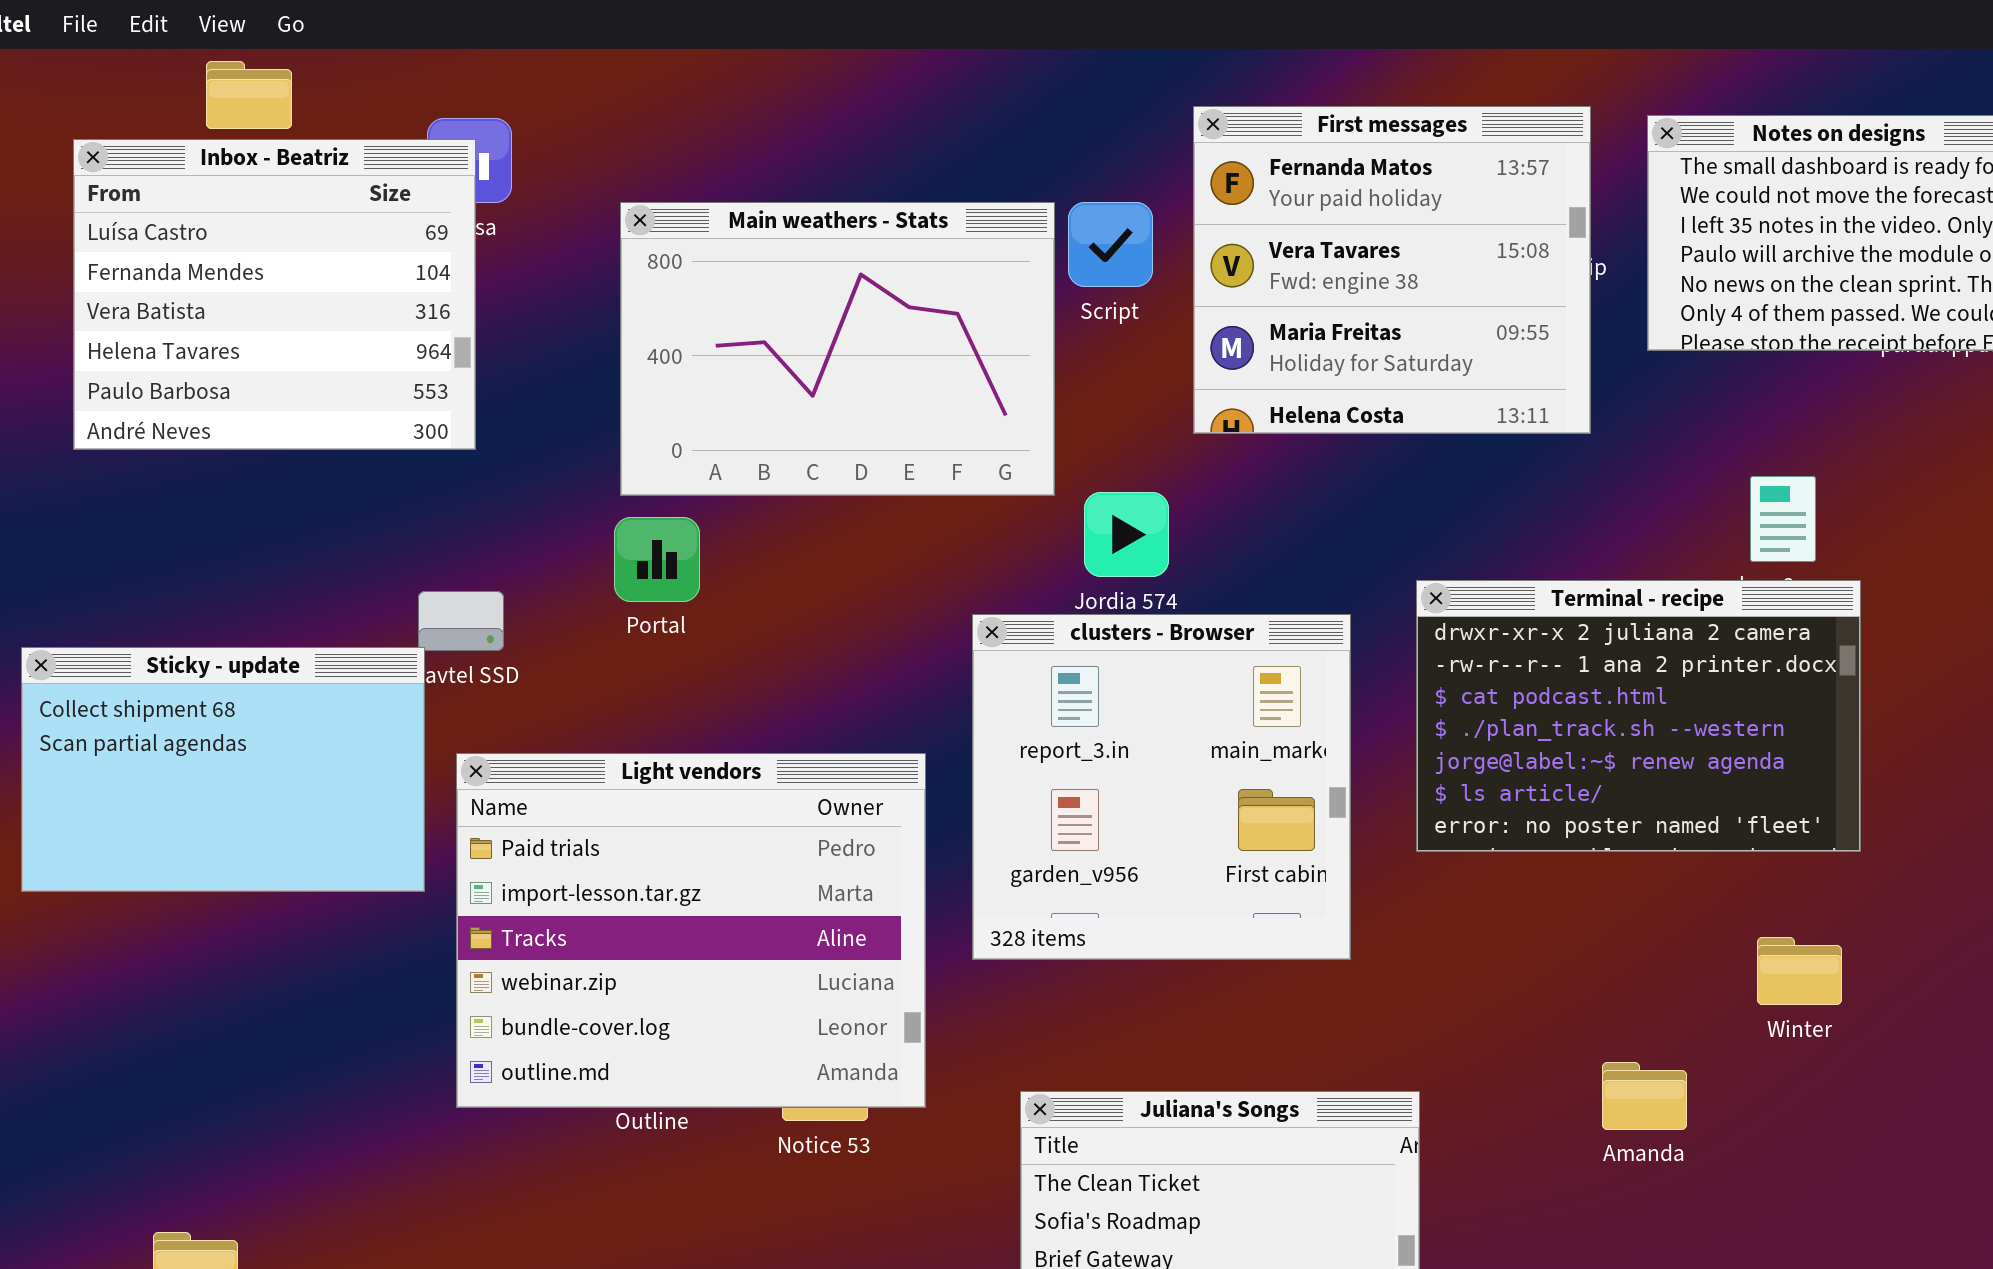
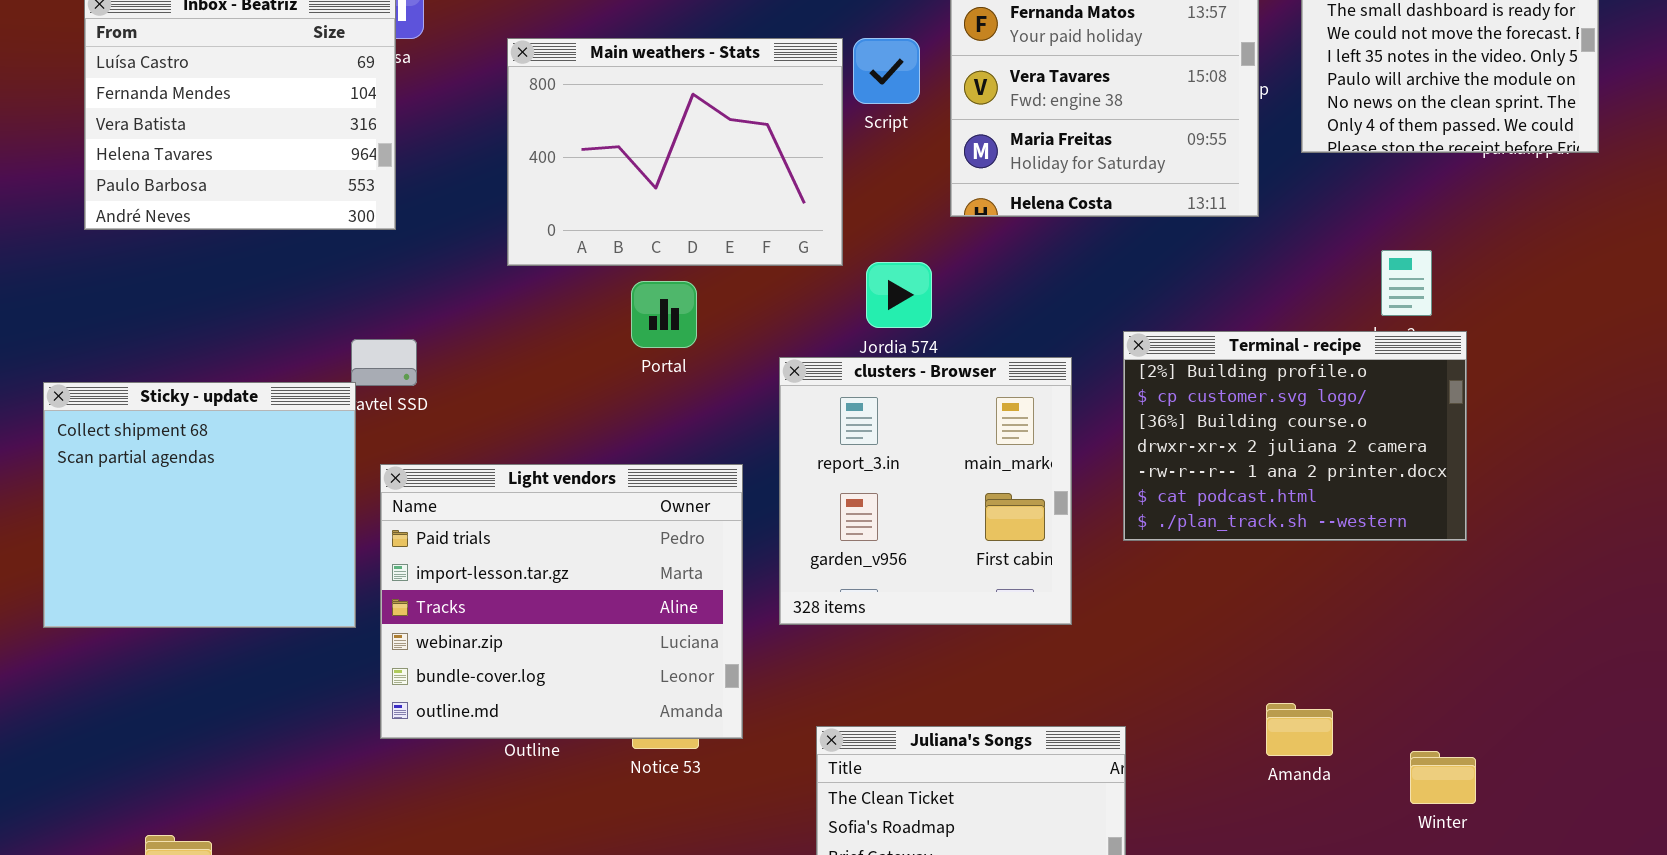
Portal: [614,517,700,602] -> [631,281,697,348], moved
Terminal - recipe: [1416,580,1861,852] -> [1123,331,1467,541], scrolled up 3 rows
Sticky - update: [21,647,425,892] -> [43,382,356,628], resized
Winter: [1757,937,1842,1005] -> [1410,751,1476,804], moved

